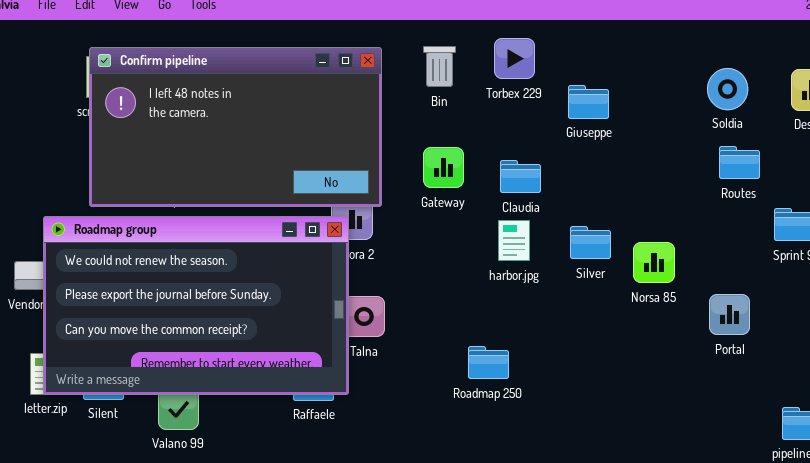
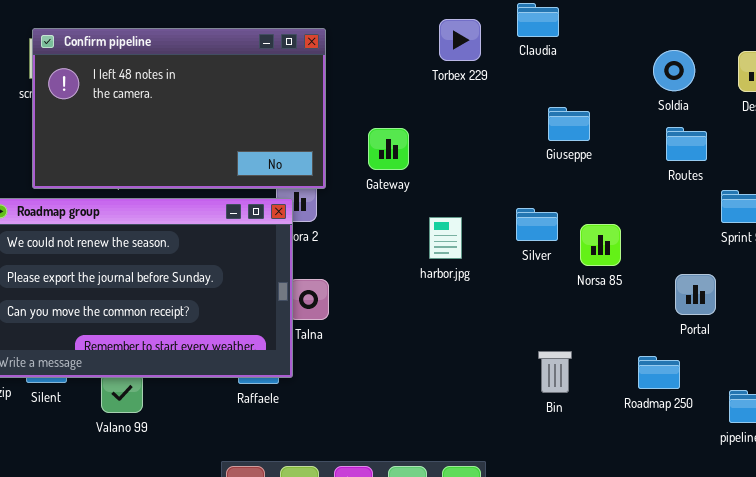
Bin: [423,46,456,87] -> [538,351,572,393], moved
Giuseppe: [568,85,609,119] -> [548,107,590,141], moved
Claudia: [500,160,541,193] -> [517,3,559,37], moved
harbor.jpg: [498,220,530,261] -> [429,217,462,259], moved
Portal: [709,294,750,335] -> [675,274,716,315], moved
Roadmap 250: [468,346,509,379] -> [638,356,680,389], moved

